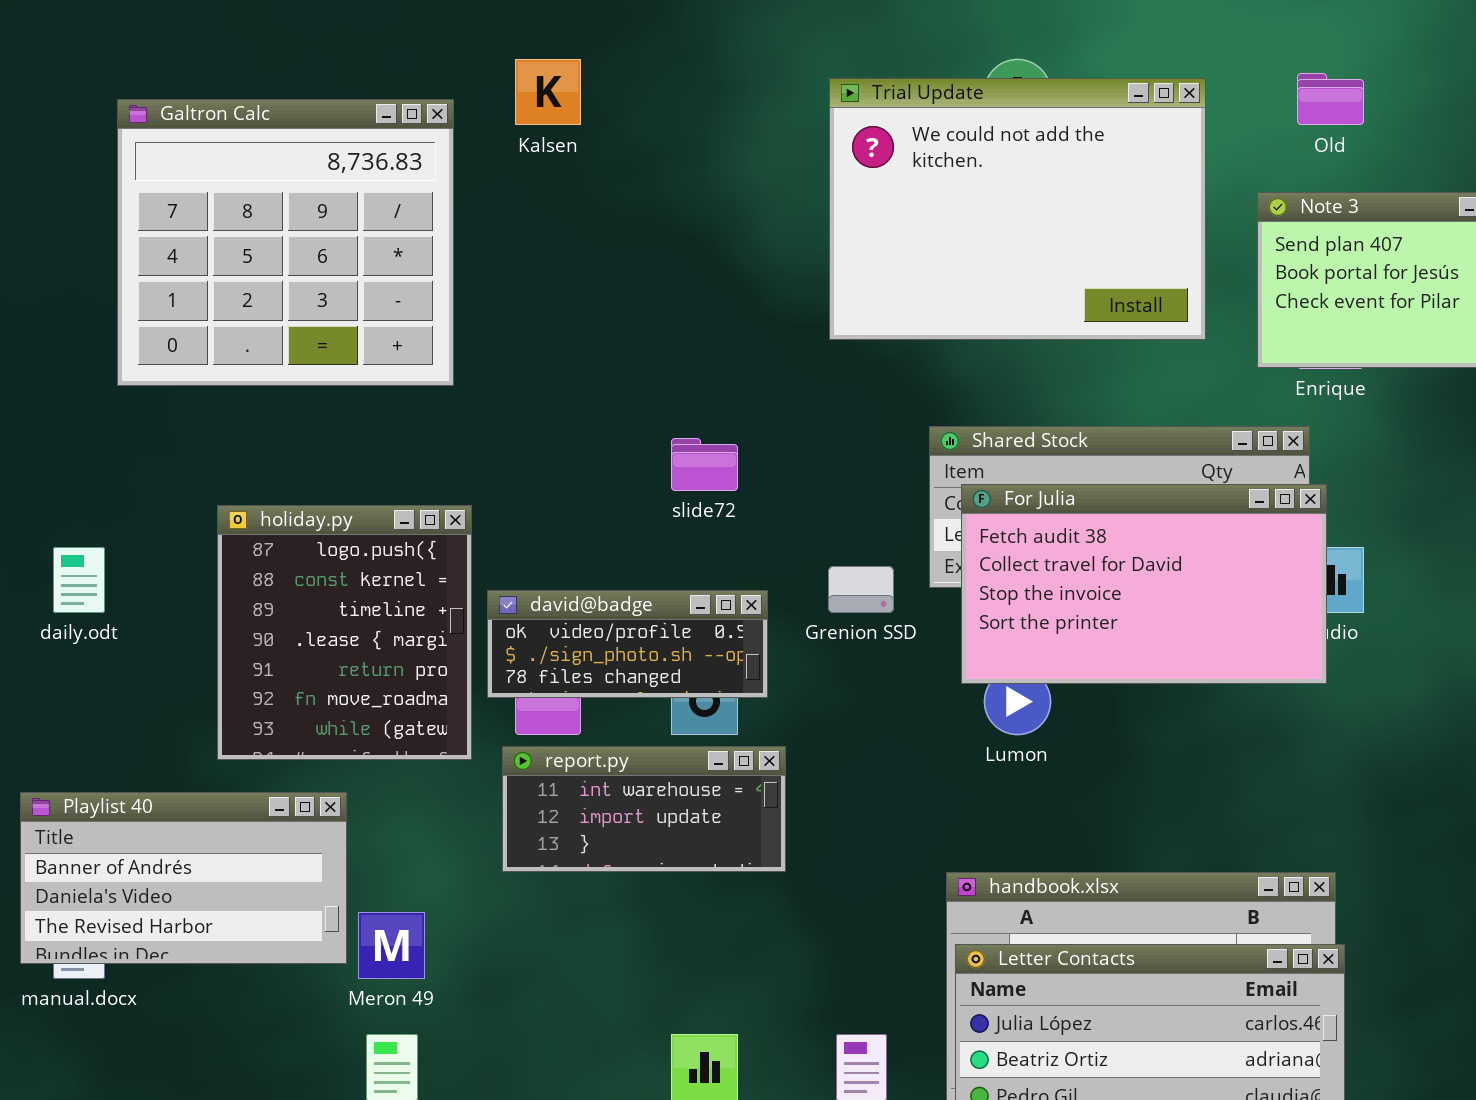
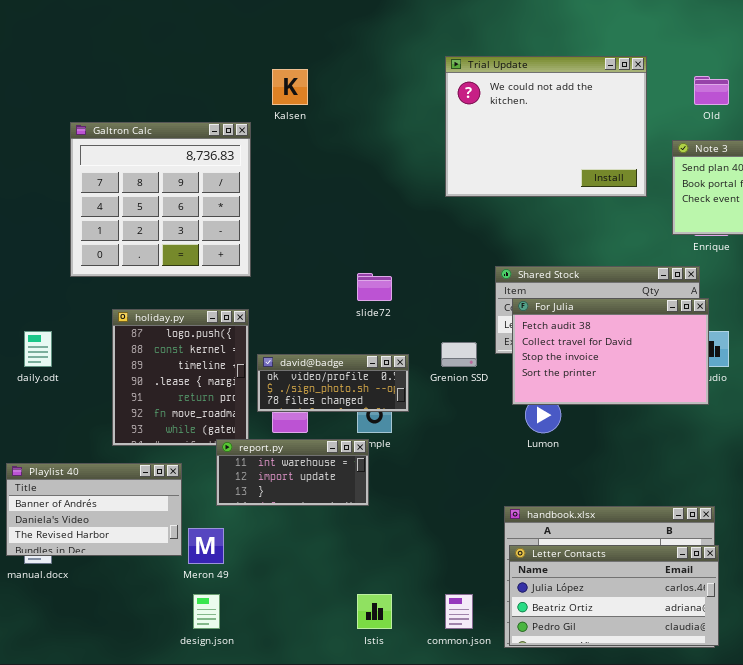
Trial Update: [829,78,1206,340] -> [445,56,647,197], moved
Galtron Calc: [117,99,454,386] -> [70,122,251,277], moved
report.py: [502,746,786,872] -> [216,439,369,506], moved

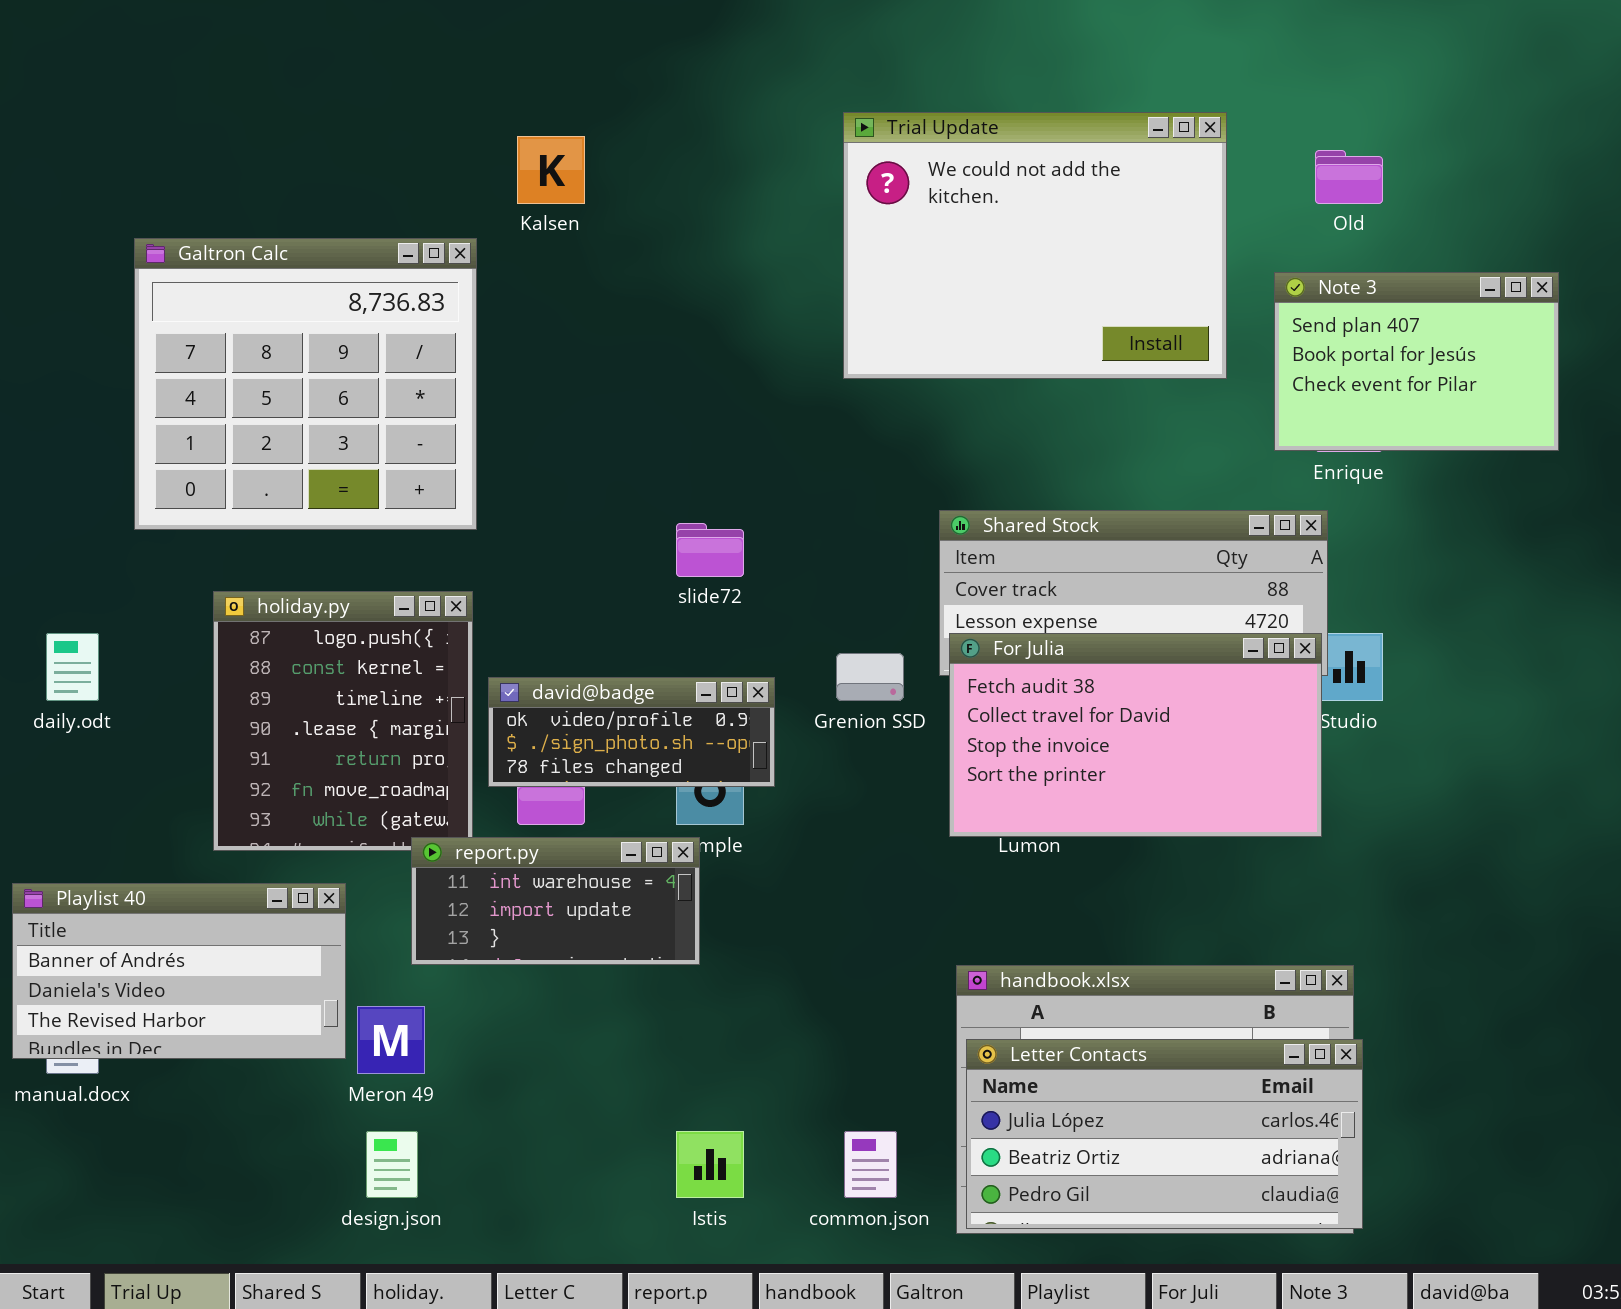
For Julia: [512,298,709,405] -> [949,633,1322,837], moved

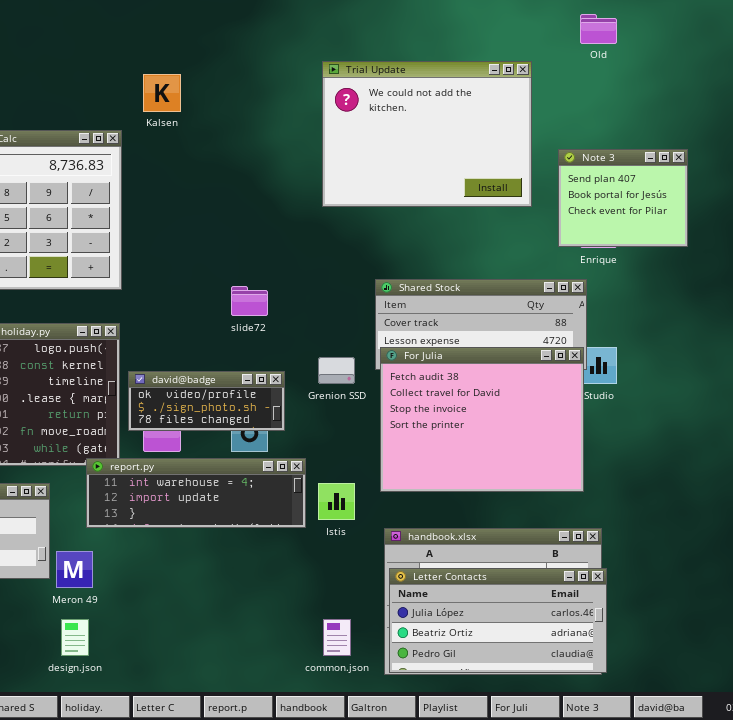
Old: [1315,150,1383,204] -> [580,14,617,44], moved
Note 3: [1274,272,1559,451] -> [558,149,688,247], resized
For Julia: [949,633,1322,837] -> [380,347,584,492], resized
report.py: [411,837,700,965] -> [86,458,306,528], resized
Istis: [676,1131,744,1198] -> [318,483,355,520], moved

